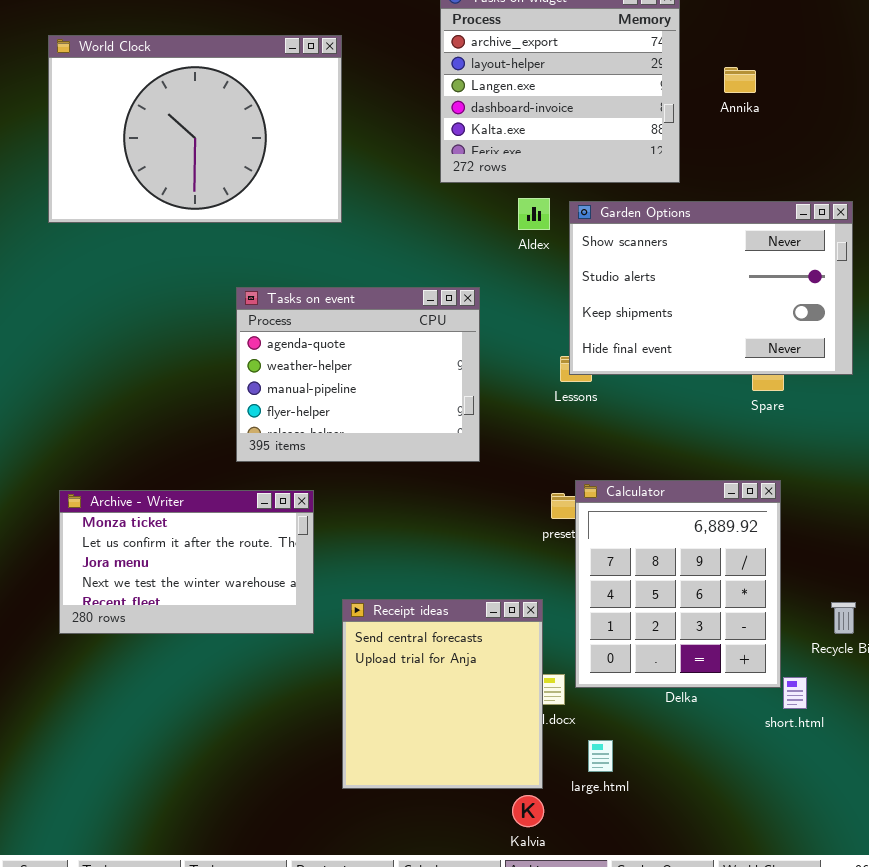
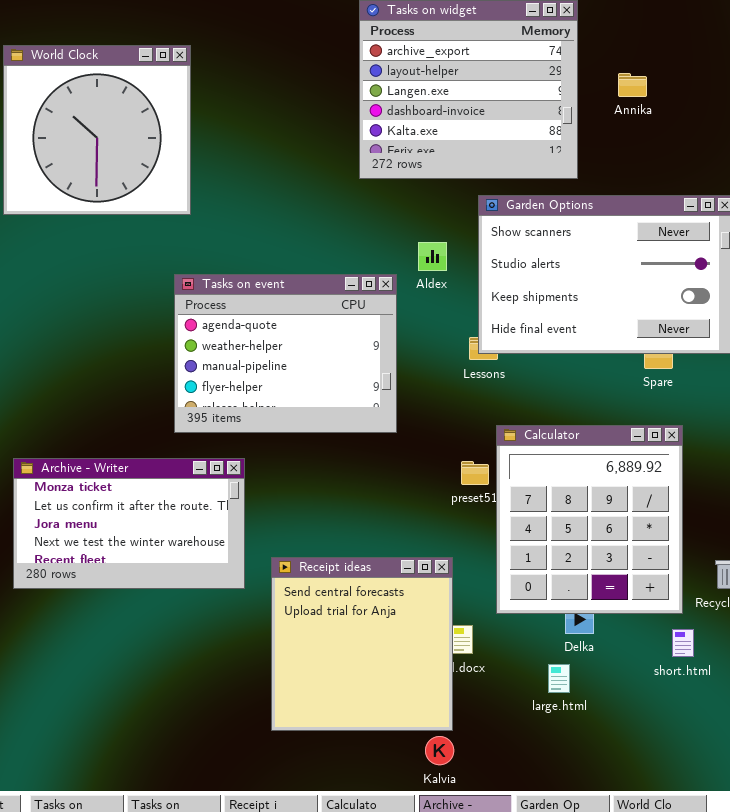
World Clock: [48,35,342,223] -> [3,45,191,215], resized
Aldex: [518,198,550,230] -> [418,242,447,271], moved
Calculator: [575,480,781,688] -> [496,425,683,614], moved
large.html: [588,740,613,772] -> [548,664,570,693], moved

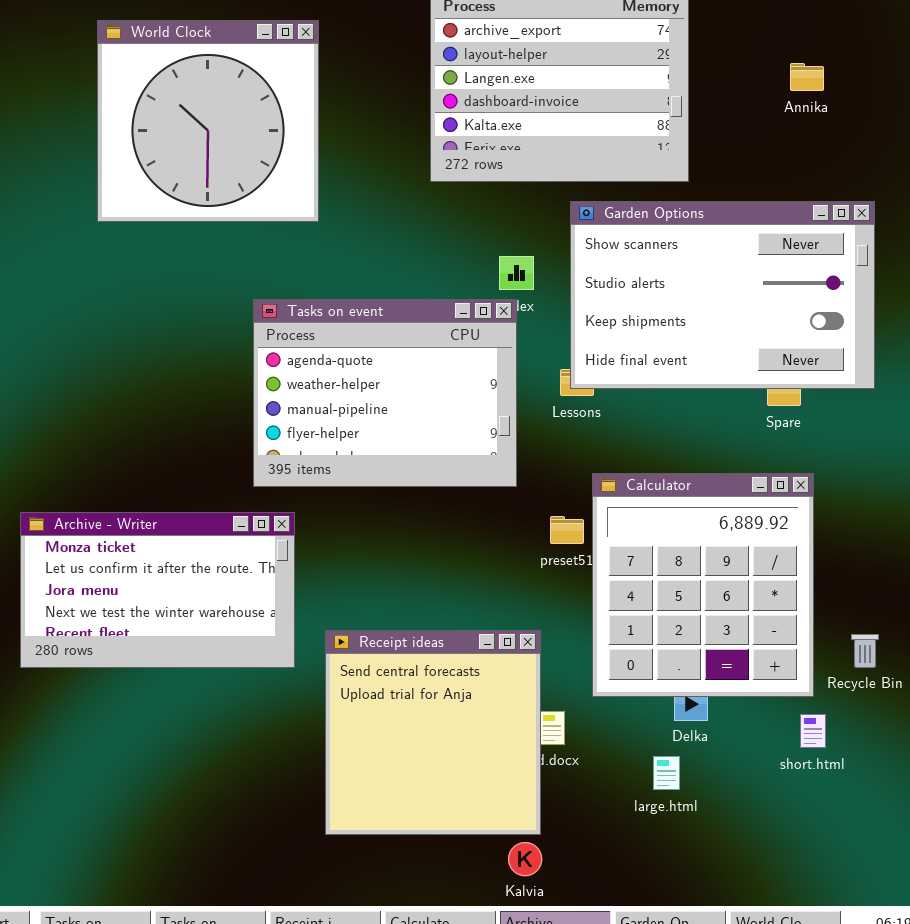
World Clock: [3,45,191,215] -> [97,20,319,222], moved
Annika: [618,73,647,97] -> [790,63,824,91], moved
Tasks on event: [174,274,397,433] -> [253,299,517,487], moved

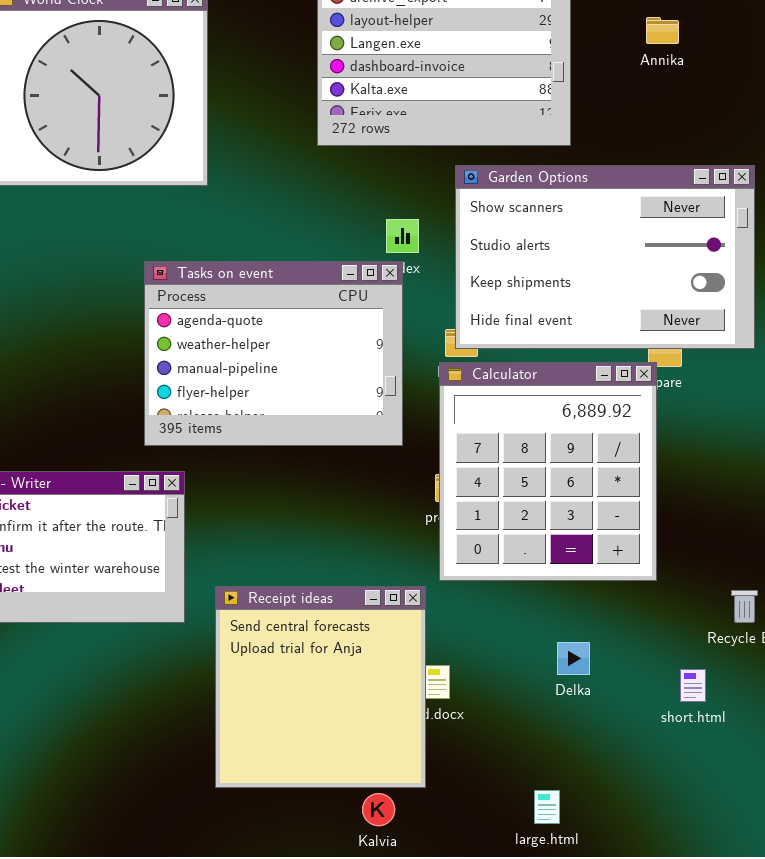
Annika: [790,63,824,91] -> [646,17,679,44], moved
Calculator: [592,473,814,697] -> [439,362,657,581], moved
large.html: [653,756,680,790] -> [534,790,560,824], moved
Kalvia: [508,842,542,876] -> [362,793,395,826], moved

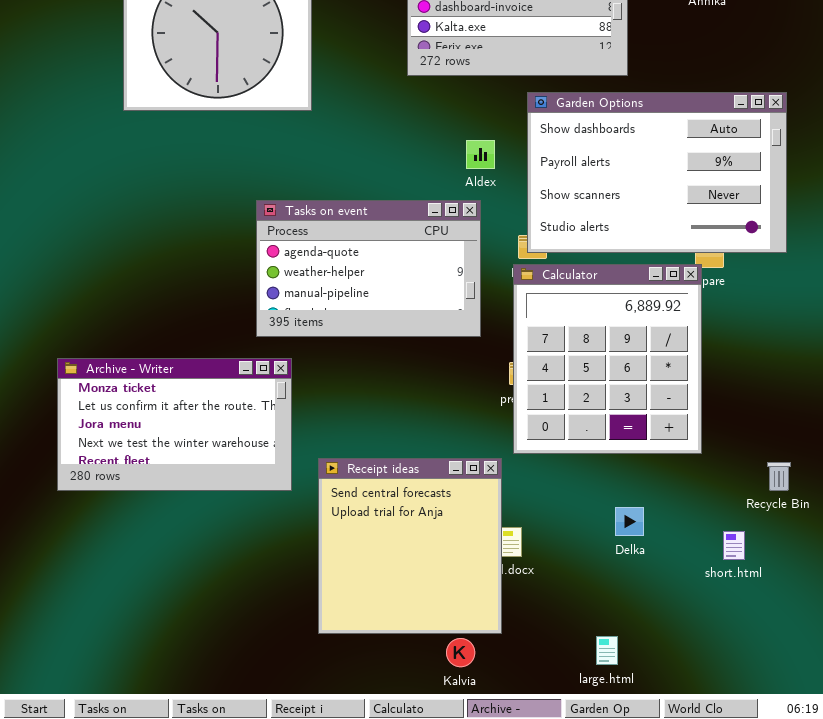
Garden Options: [455,165,755,349] -> [527,92,787,253], scrolled up 2 rows
Tasks on event: [144,261,403,446] -> [256,200,481,337], resized

